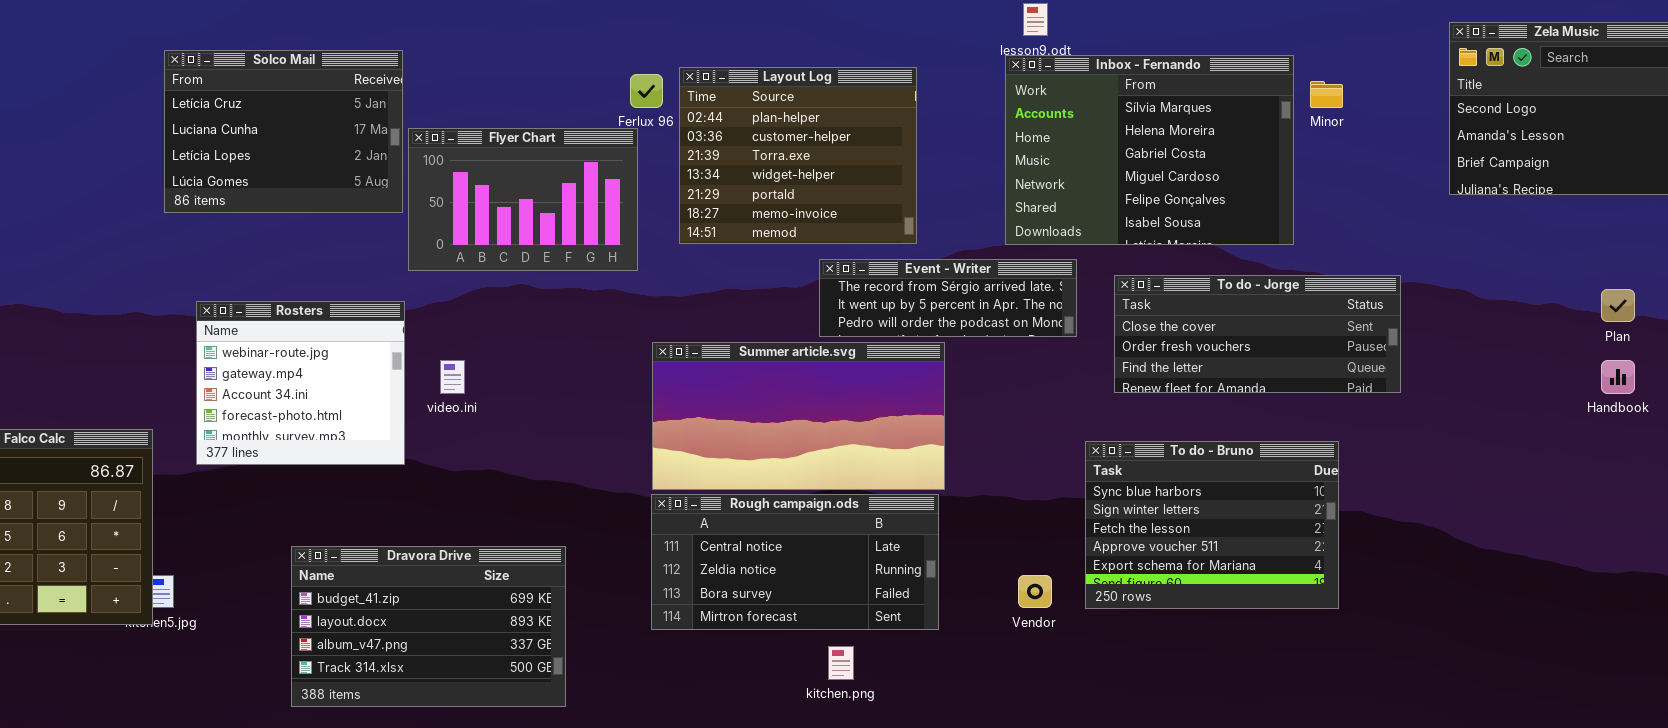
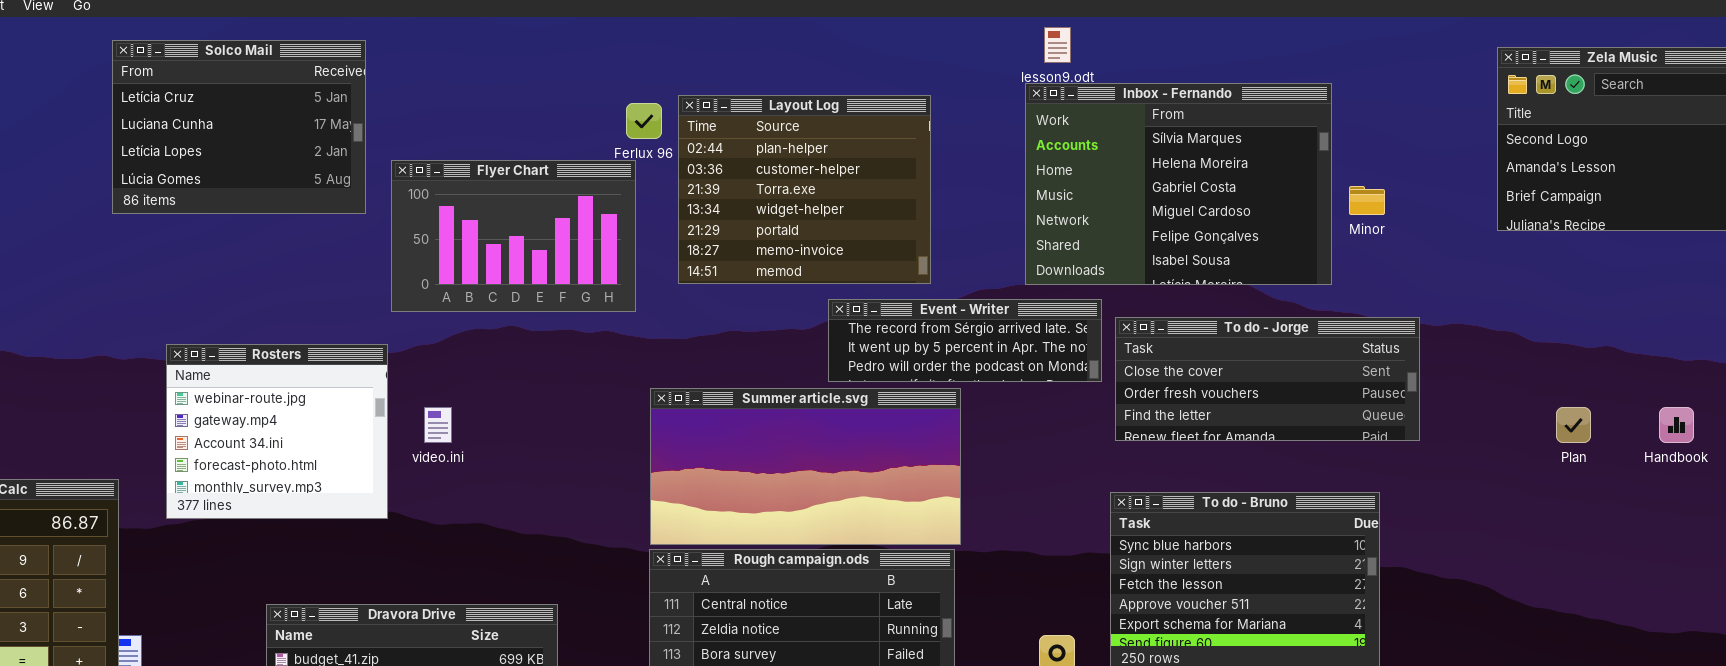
Solco Mail: [164,50,403,213] -> [112,40,366,214], moved
Minor: [1310,81,1343,108] -> [1349,186,1385,215], moved
To do - Jorge: [1114,275,1401,393] -> [1115,317,1420,441], moved
Plan: [1601,289,1635,322] -> [1556,407,1591,443], moved

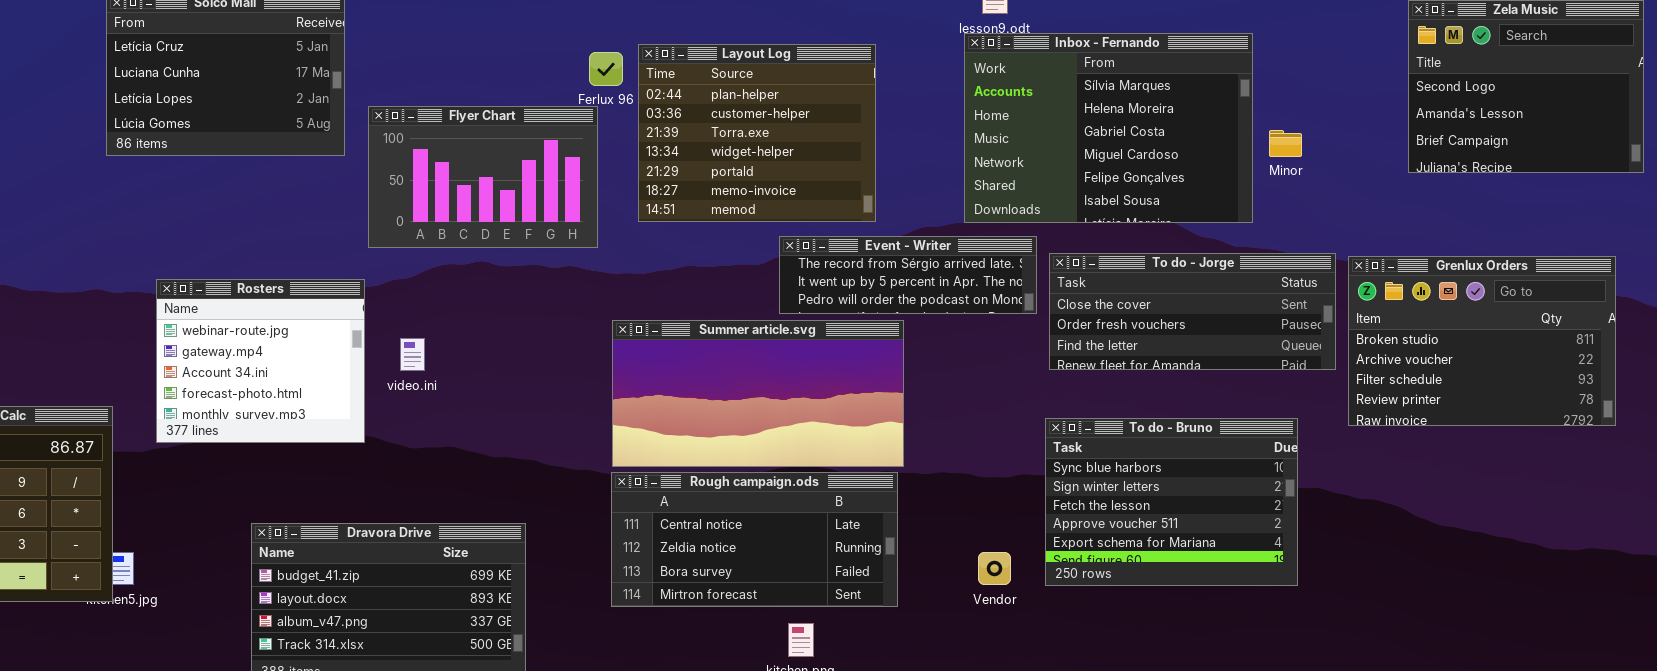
Grenlux Orders: none -> [1348,256,1616,426], opened

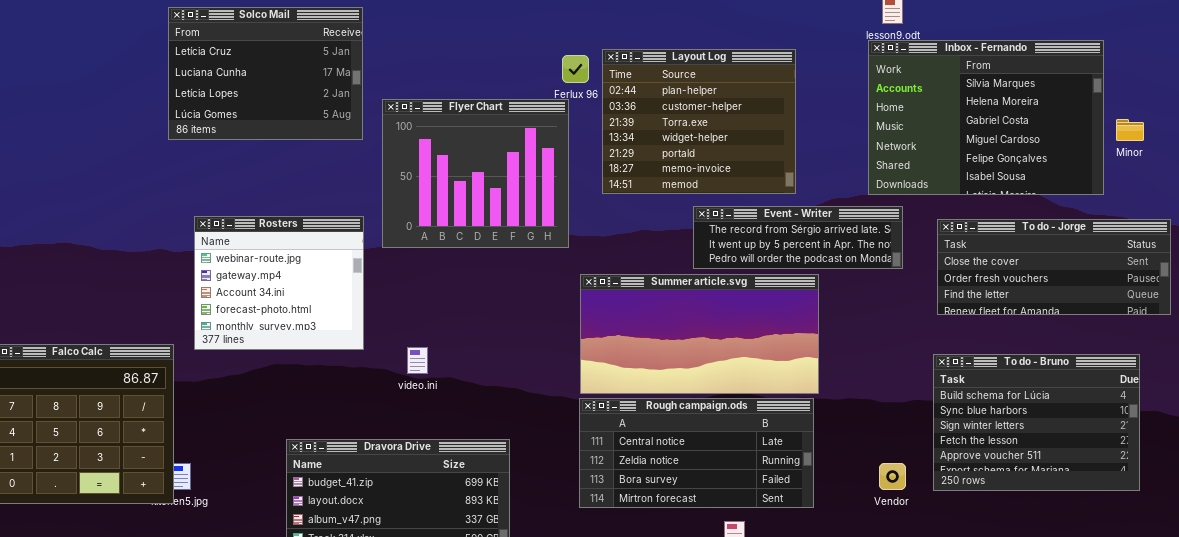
Flyer Chart: [368,106,598,248] -> [382,99,569,248], resized
Event - Writer: [779,236,1037,314] -> [693,206,903,269], moved
Rosters: [156,279,365,443] -> [194,216,364,350], moved
video.ini: [400,338,425,371] -> [407,347,428,374], moved
To do - Bruno: [1045,418,1298,586] -> [933,354,1140,491], scrolled up 1 row

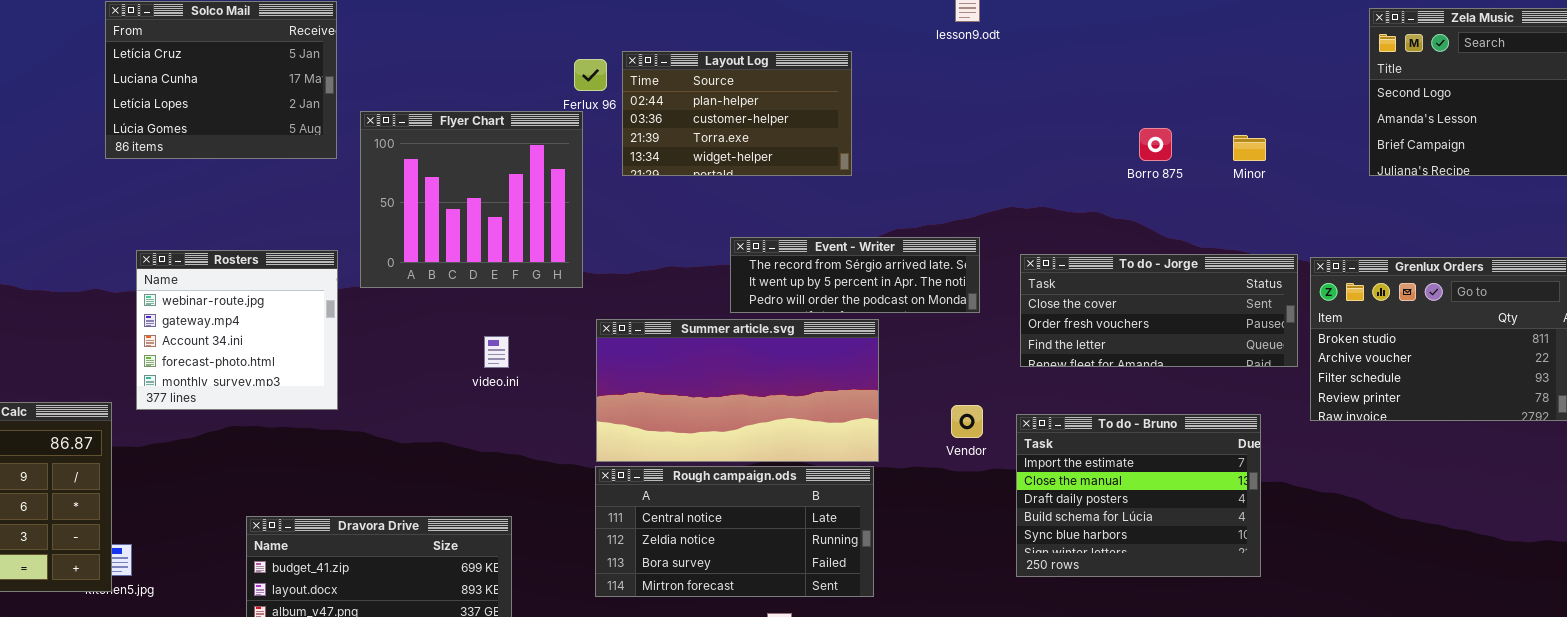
Inbox - Fernando: [868,40,1104,195] -> none, closed
Layout Log: [602,49,796,194] -> [622,51,852,176], resized
video.ini: [407,347,428,374] -> [484,336,509,368], moved
To do - Bruno: [933,354,1140,491] -> [1016,414,1261,577], scrolled up 3 rows
Vendor: [879,463,906,490] -> [951,405,983,438], moved

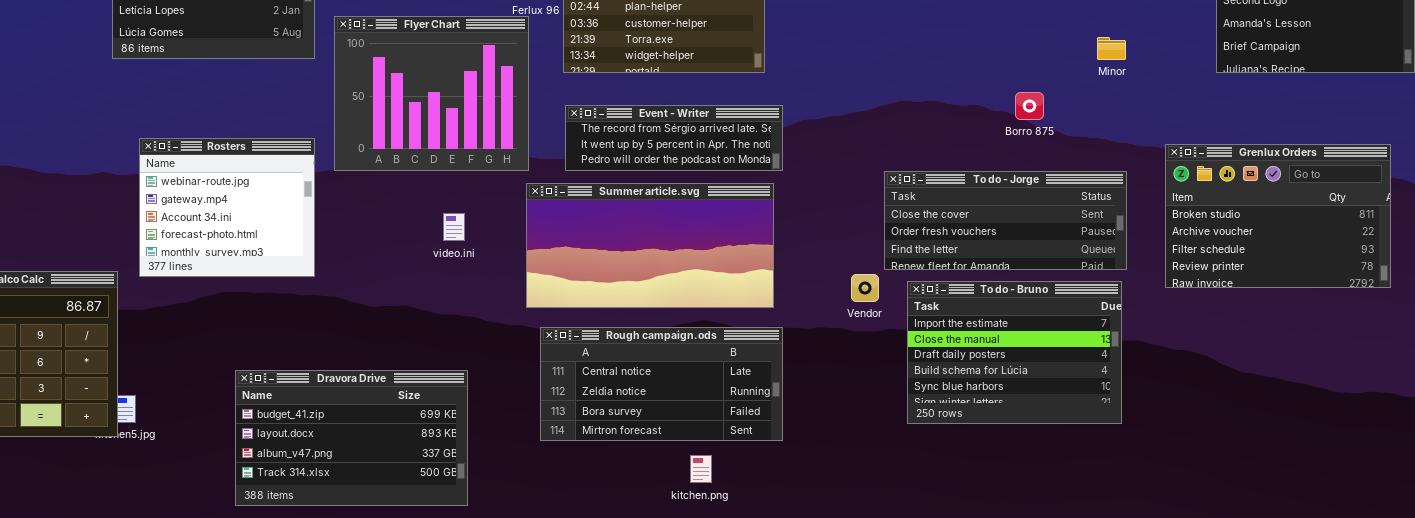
Borro 875: [1139,128,1172,161] -> [1015,92,1044,120], moved
Event - Writer: [730,237,980,313] -> [565,105,783,171], moved
To do - Jorge: [1020,254,1298,367] -> [884,171,1127,270], moved
Summer article.svg: [596,319,879,462] -> [526,183,774,308], moved

